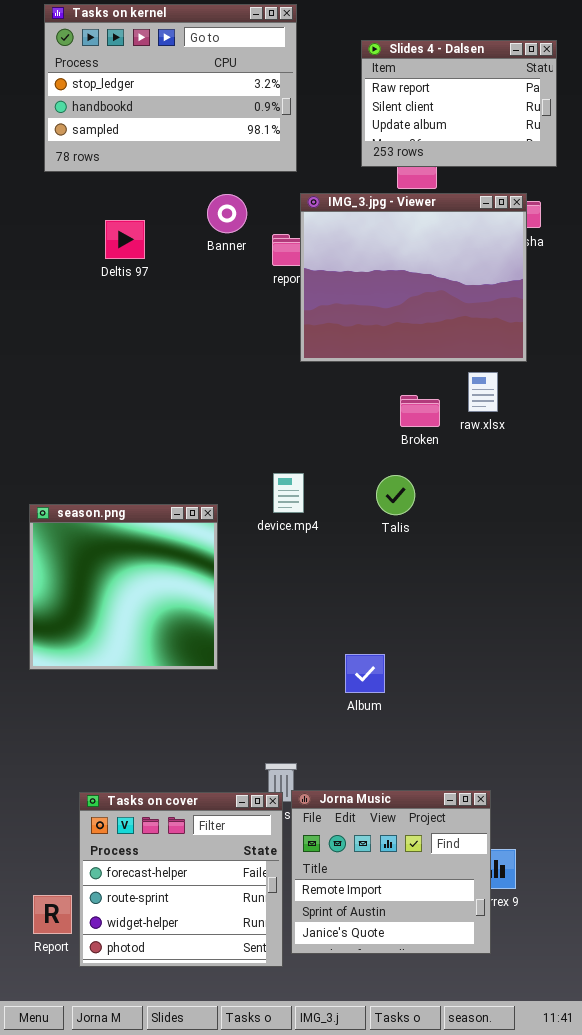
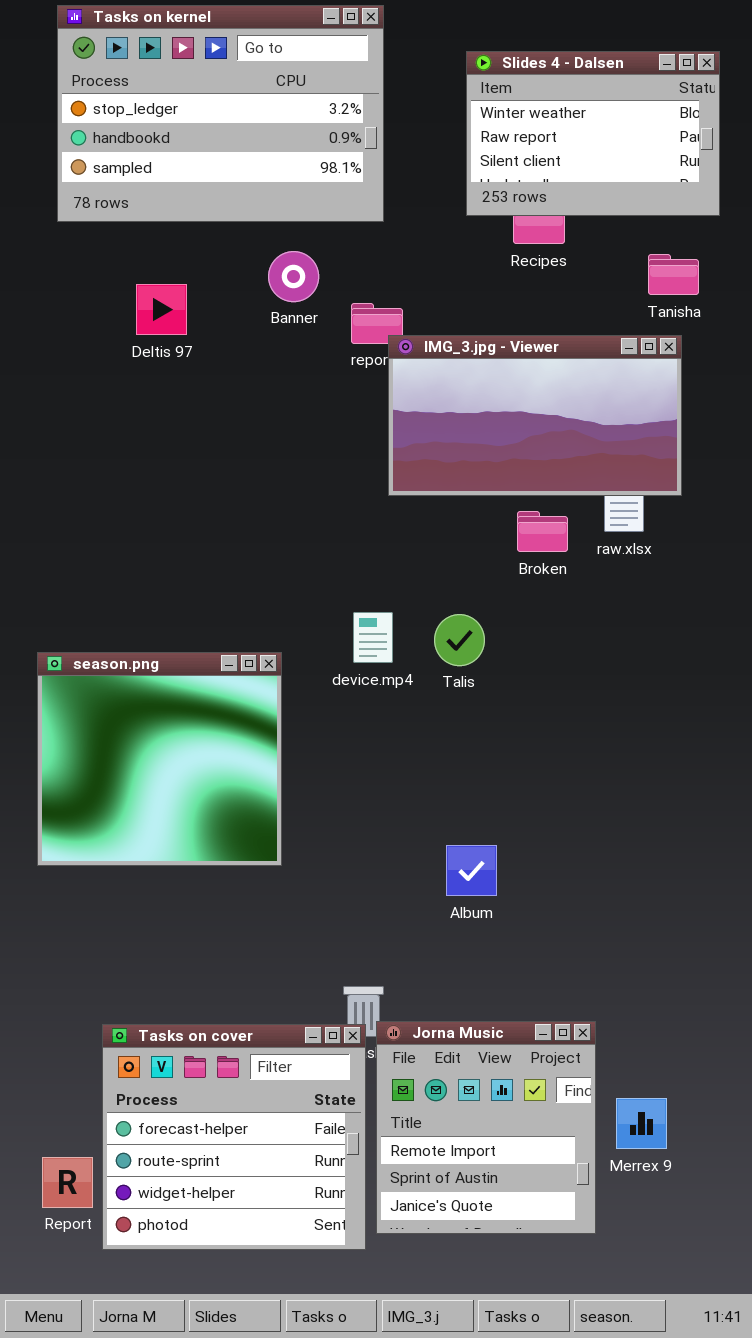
Slides 4 - Dalsen: [361,40,557,167] -> [466,51,720,216], scrolled up 1 row
IMG_3.jpg - Viewer: [300,193,527,362] -> [388,335,682,496], moved, resized
Talis: [376,475,415,515] -> [434,614,485,666], moved
Jorna Music: [291,790,491,954] -> [376,1021,596,1234], resized

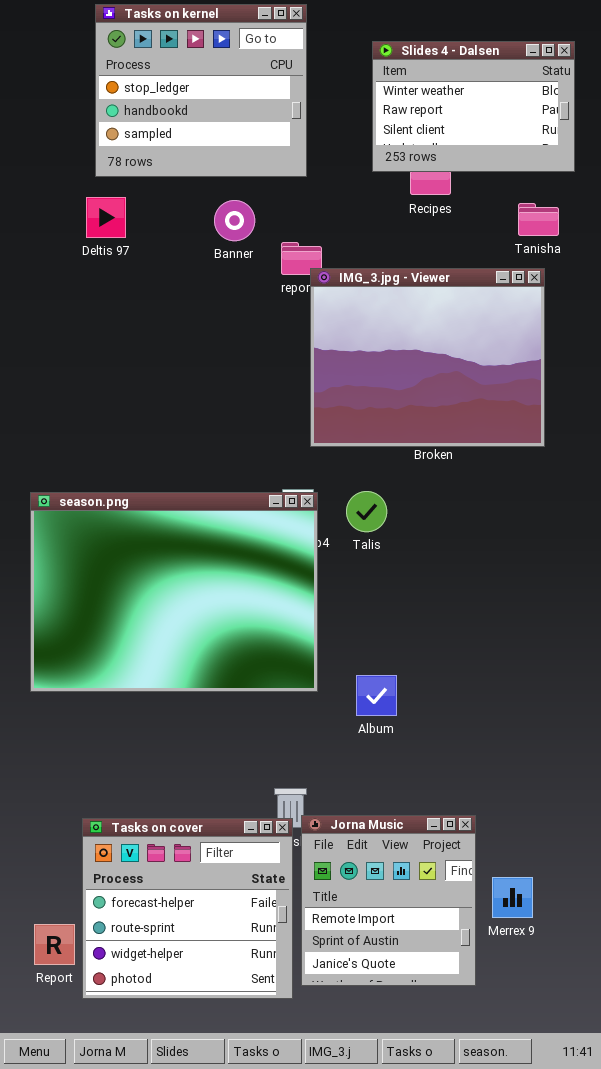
Tasks on kernel: [57,5,384,222] -> [95,4,307,177], resized
Deltis 97: [136,284,187,335] -> [86,197,126,238], moved
IMG_3.jpg - Viewer: [388,335,682,496] -> [310,268,545,447], resized
season.png: [37,652,282,866] -> [30,492,318,692], resized

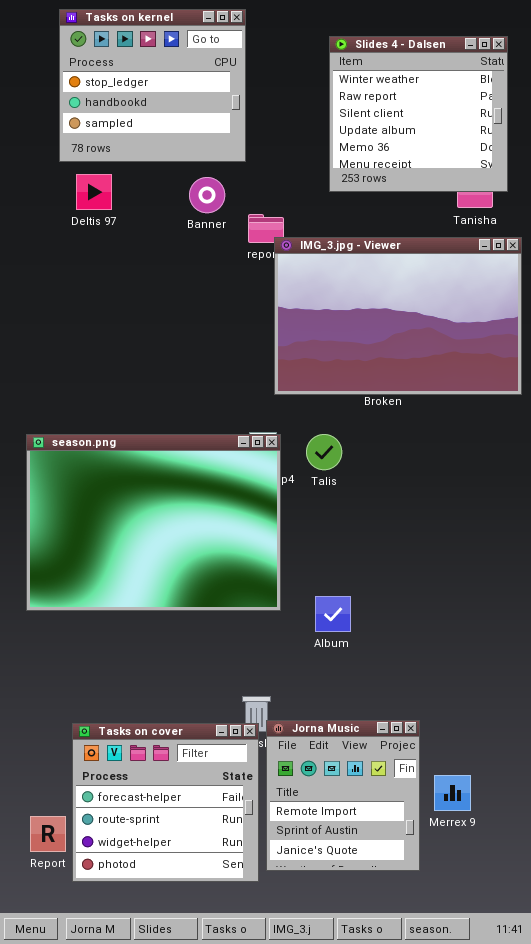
Tasks on kernel: [95,4,307,177] -> [59,9,246,162], moved
Slides 4 - Dalsen: [372,41,575,172] -> [329,36,508,192], resized
IMG_3.jpg - Viewer: [310,268,545,447] -> [274,237,522,395], resized

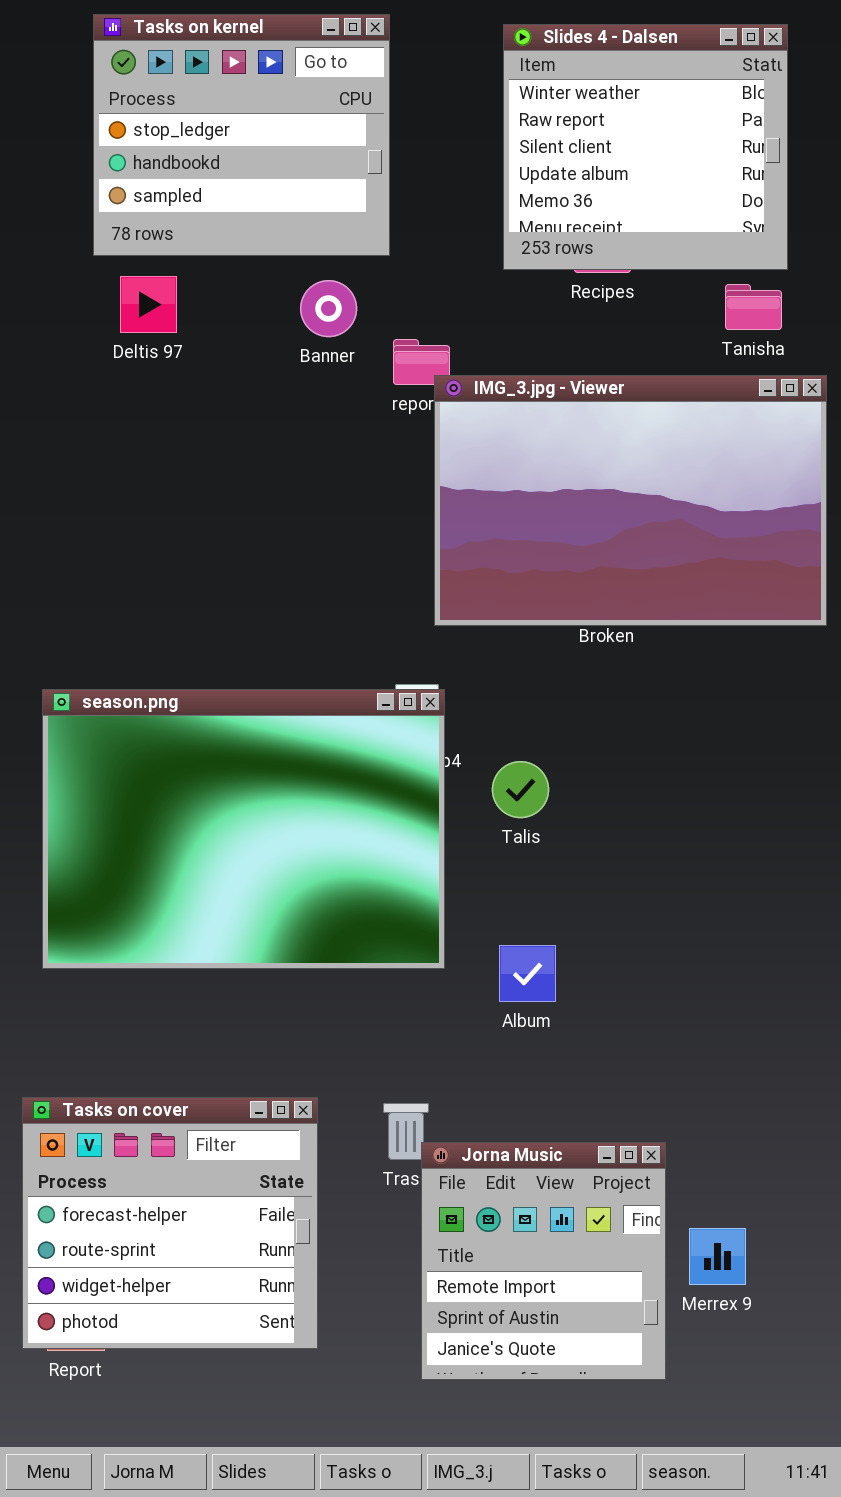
Slides 4 - Dalsen: [329,36,508,192] -> [503,24,788,270], moved
Talis: [306,434,342,470] -> [492,761,549,818], moved
Tasks on cover: [72,723,259,882] -> [22,1097,318,1349], moved

